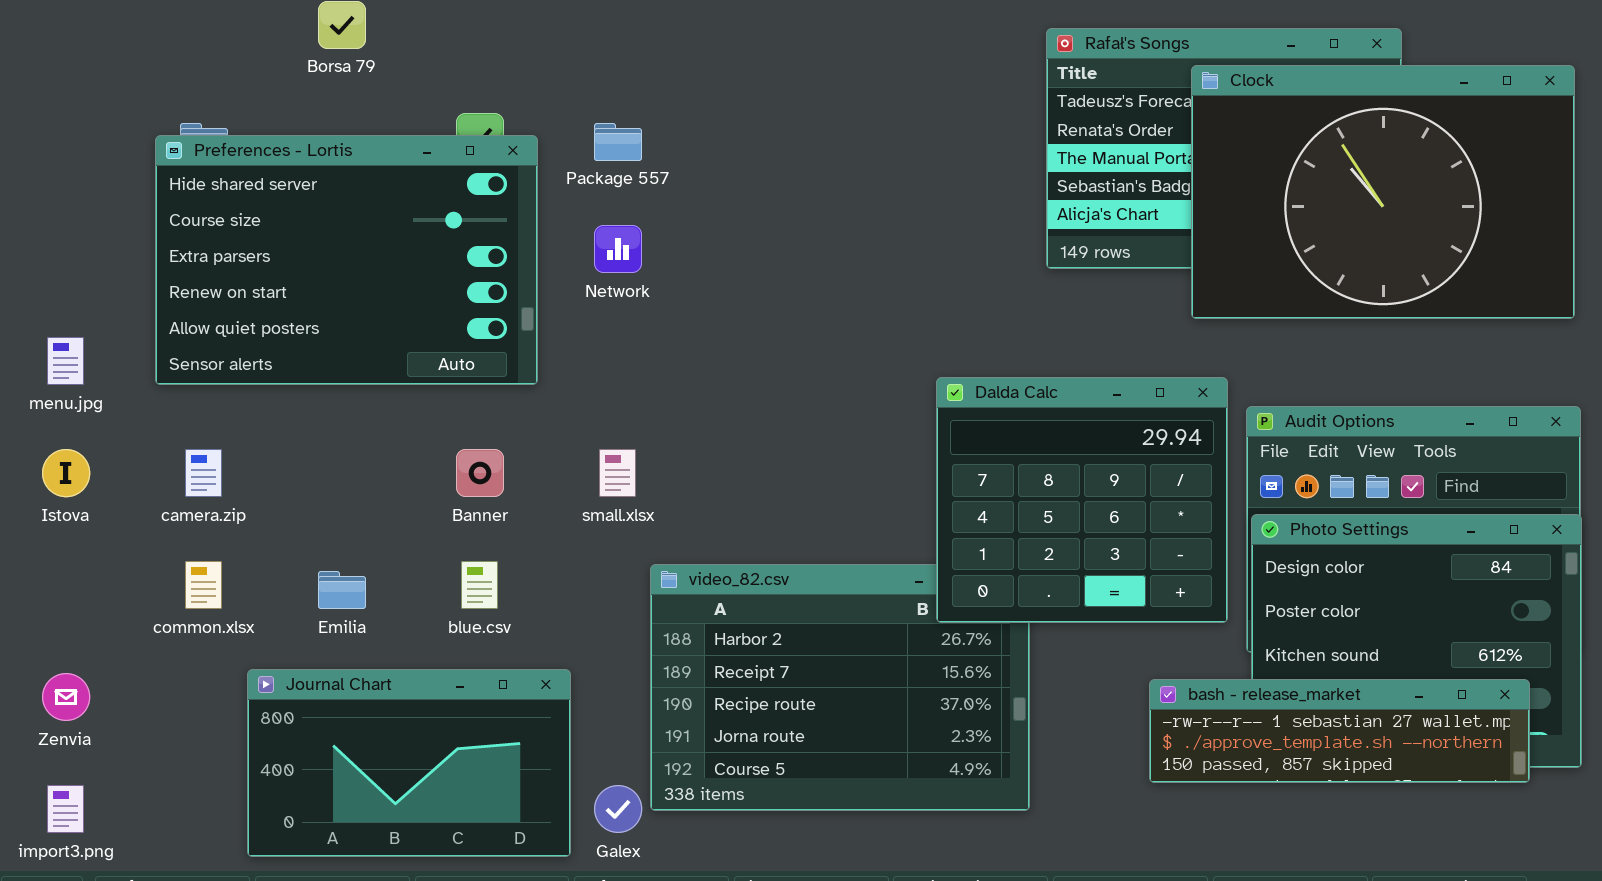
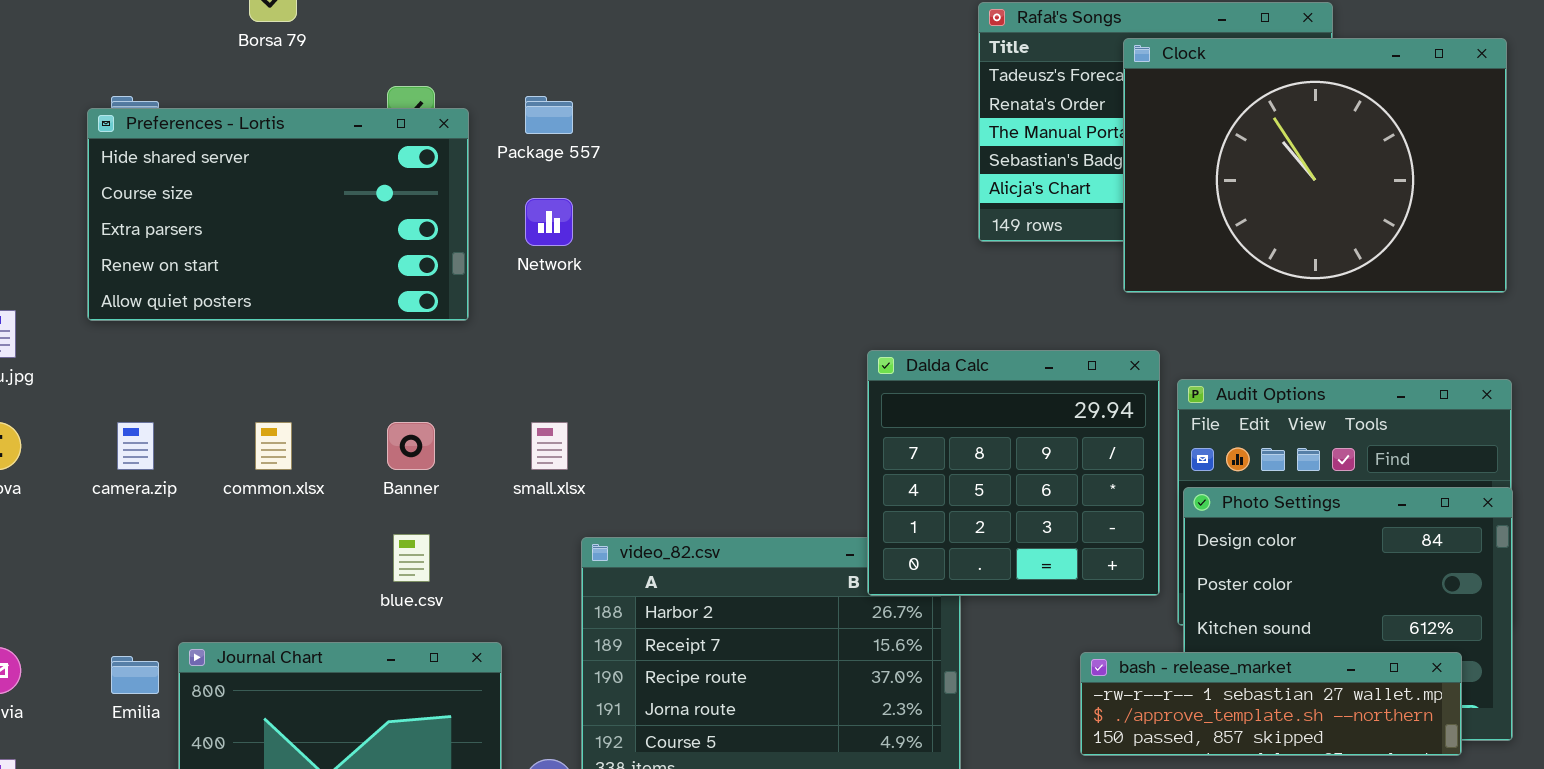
Preferences - Lortis: [155,135,538,385] -> [87,108,469,321], resized
common.xlsx: [185,561,222,609] -> [255,422,292,470], moved
Emilia: [318,571,366,609] -> [111,656,159,694], moved

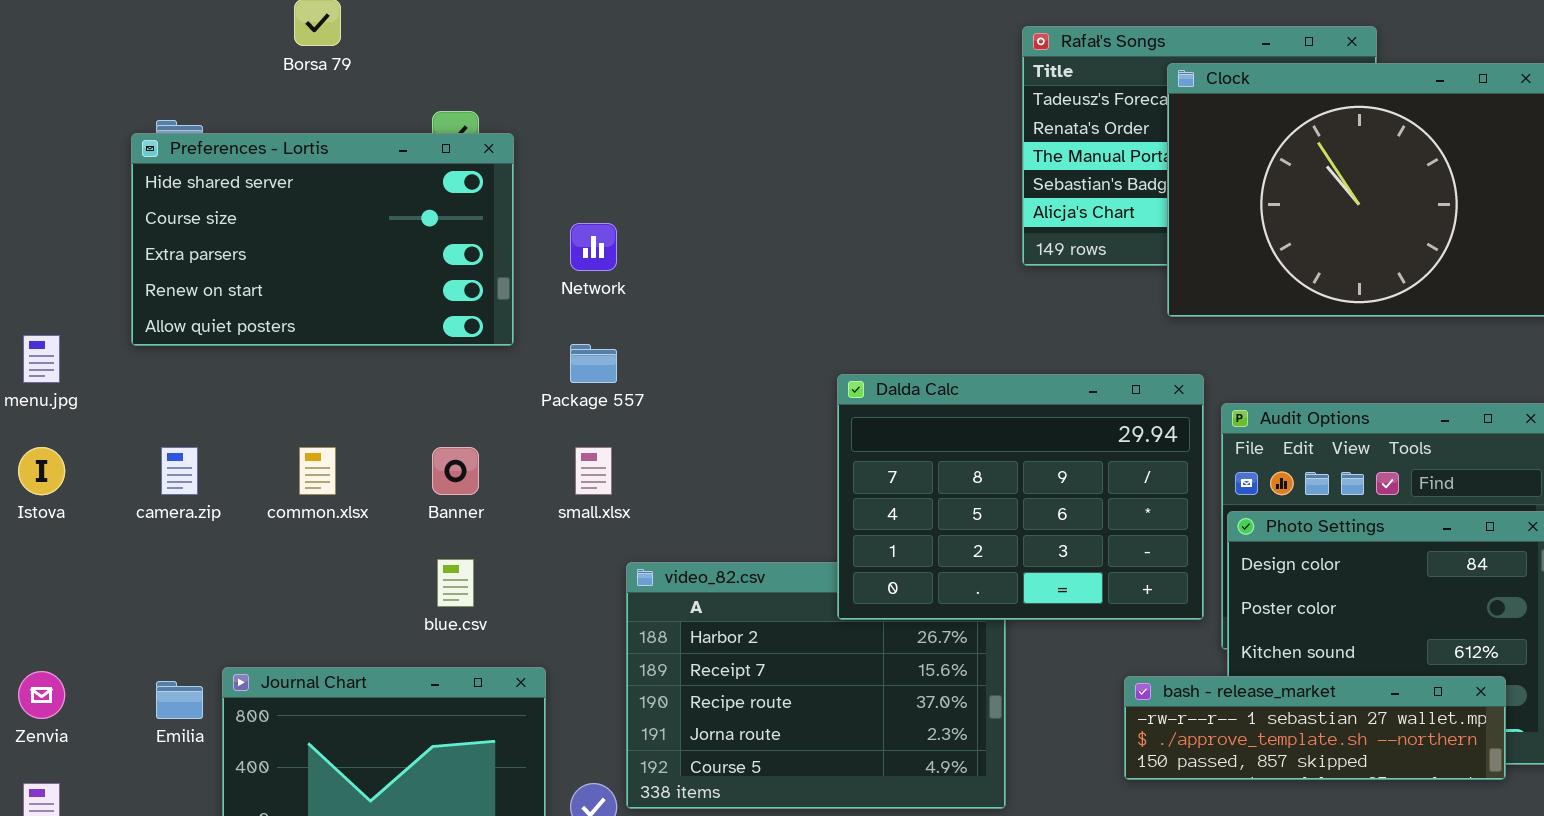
Package 557: [525,96,573,134] -> [570,344,617,383], moved
Dalda Calc: [867,350,1160,596] -> [837,374,1204,620], resized

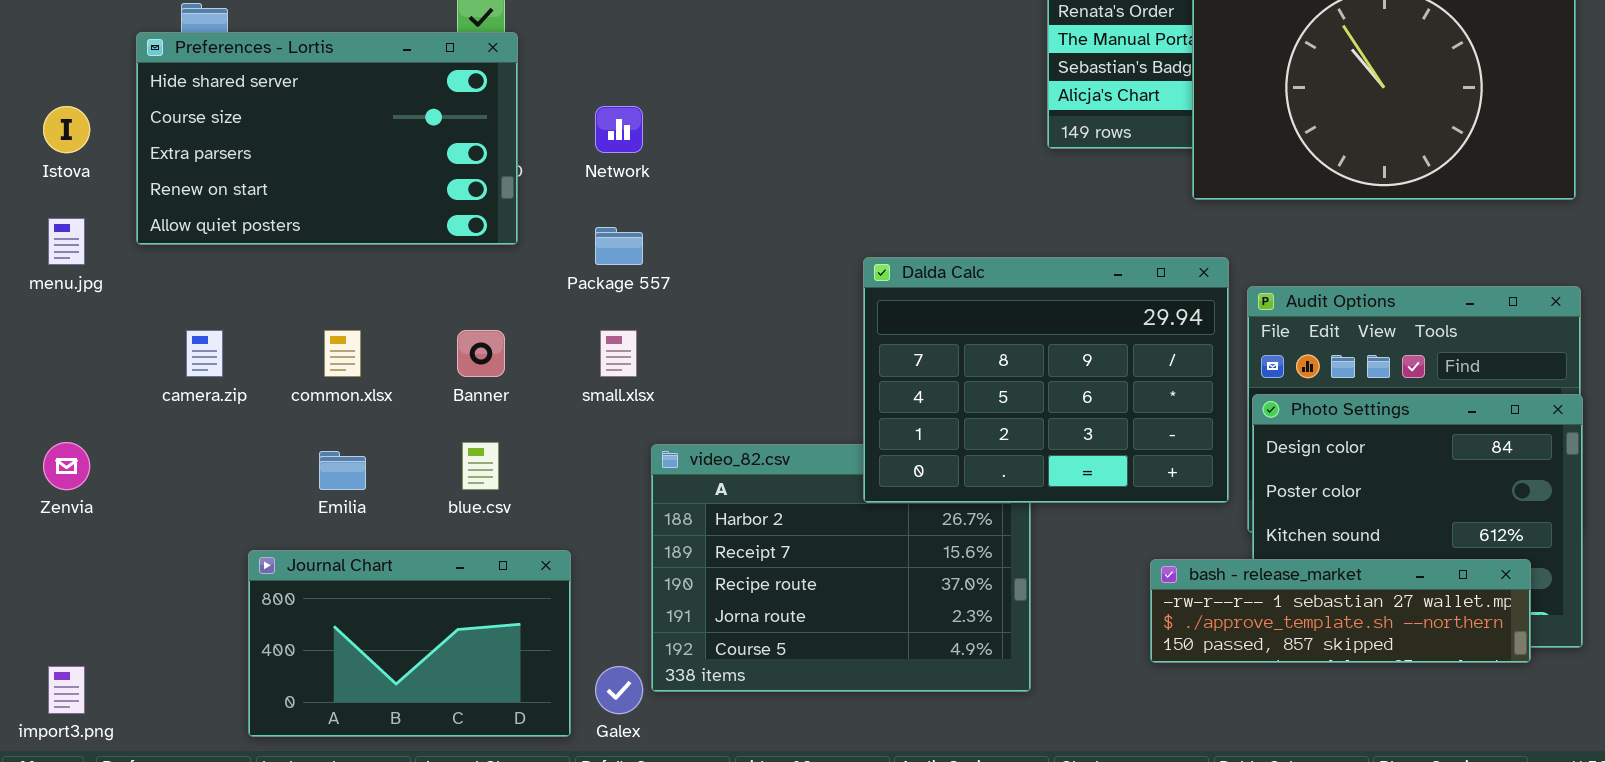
Preferences - Lortis: [131,133,514,346] -> [136,32,518,245], moved
Istova: [18,447,65,495] -> [43,106,90,153], moved
Zenvia: [18,671,65,719] -> [43,442,90,490], moved
Emilia: [156,681,203,719] -> [319,451,366,490], moved

